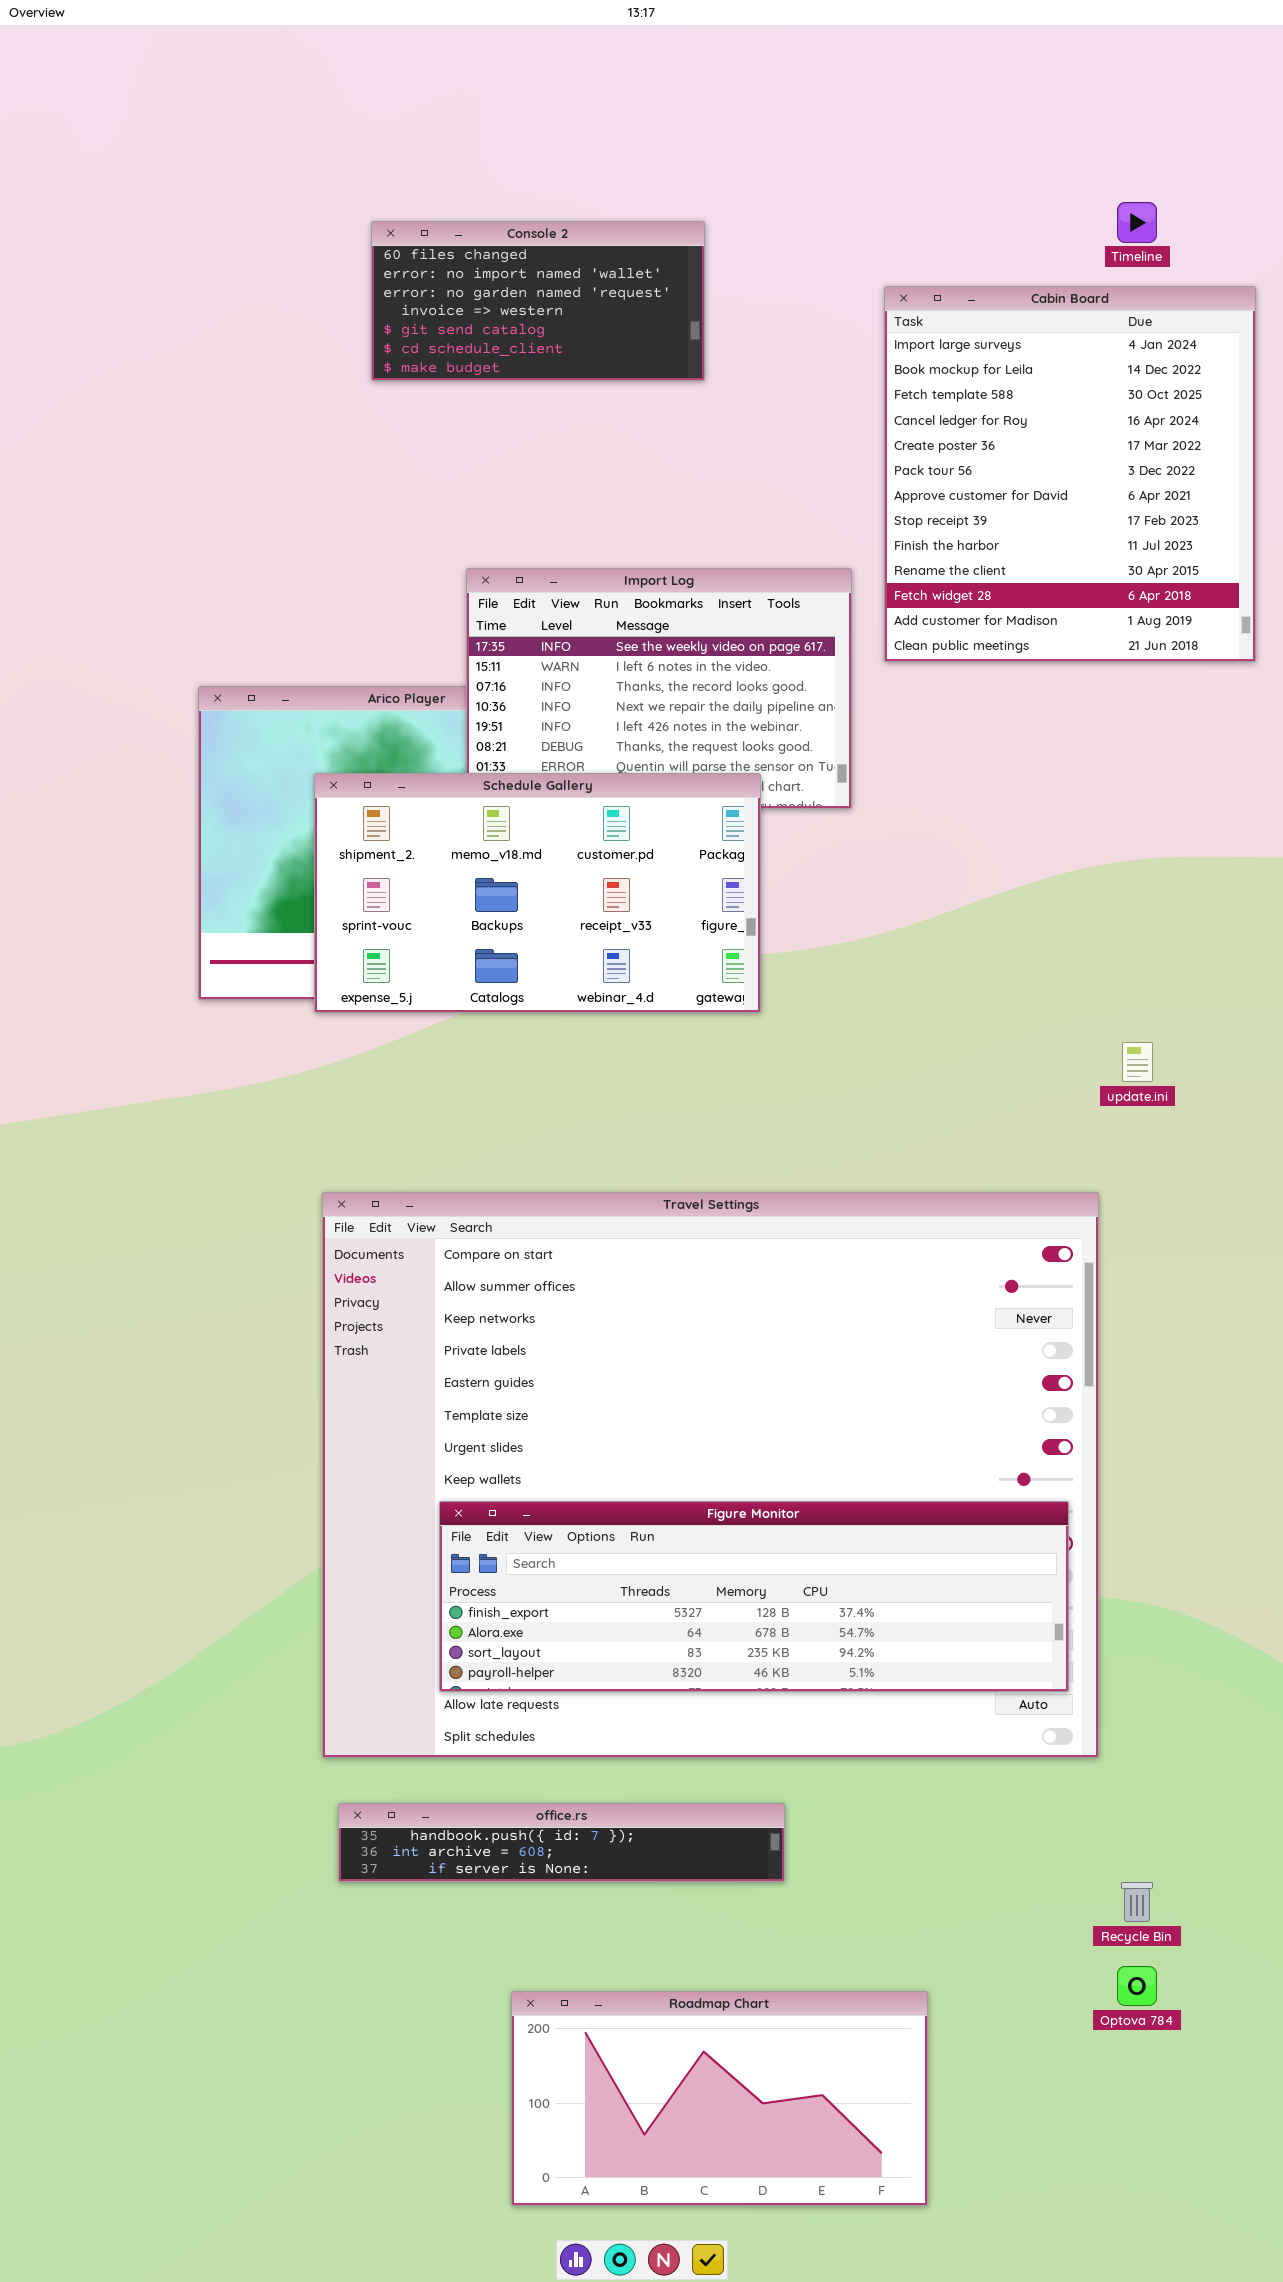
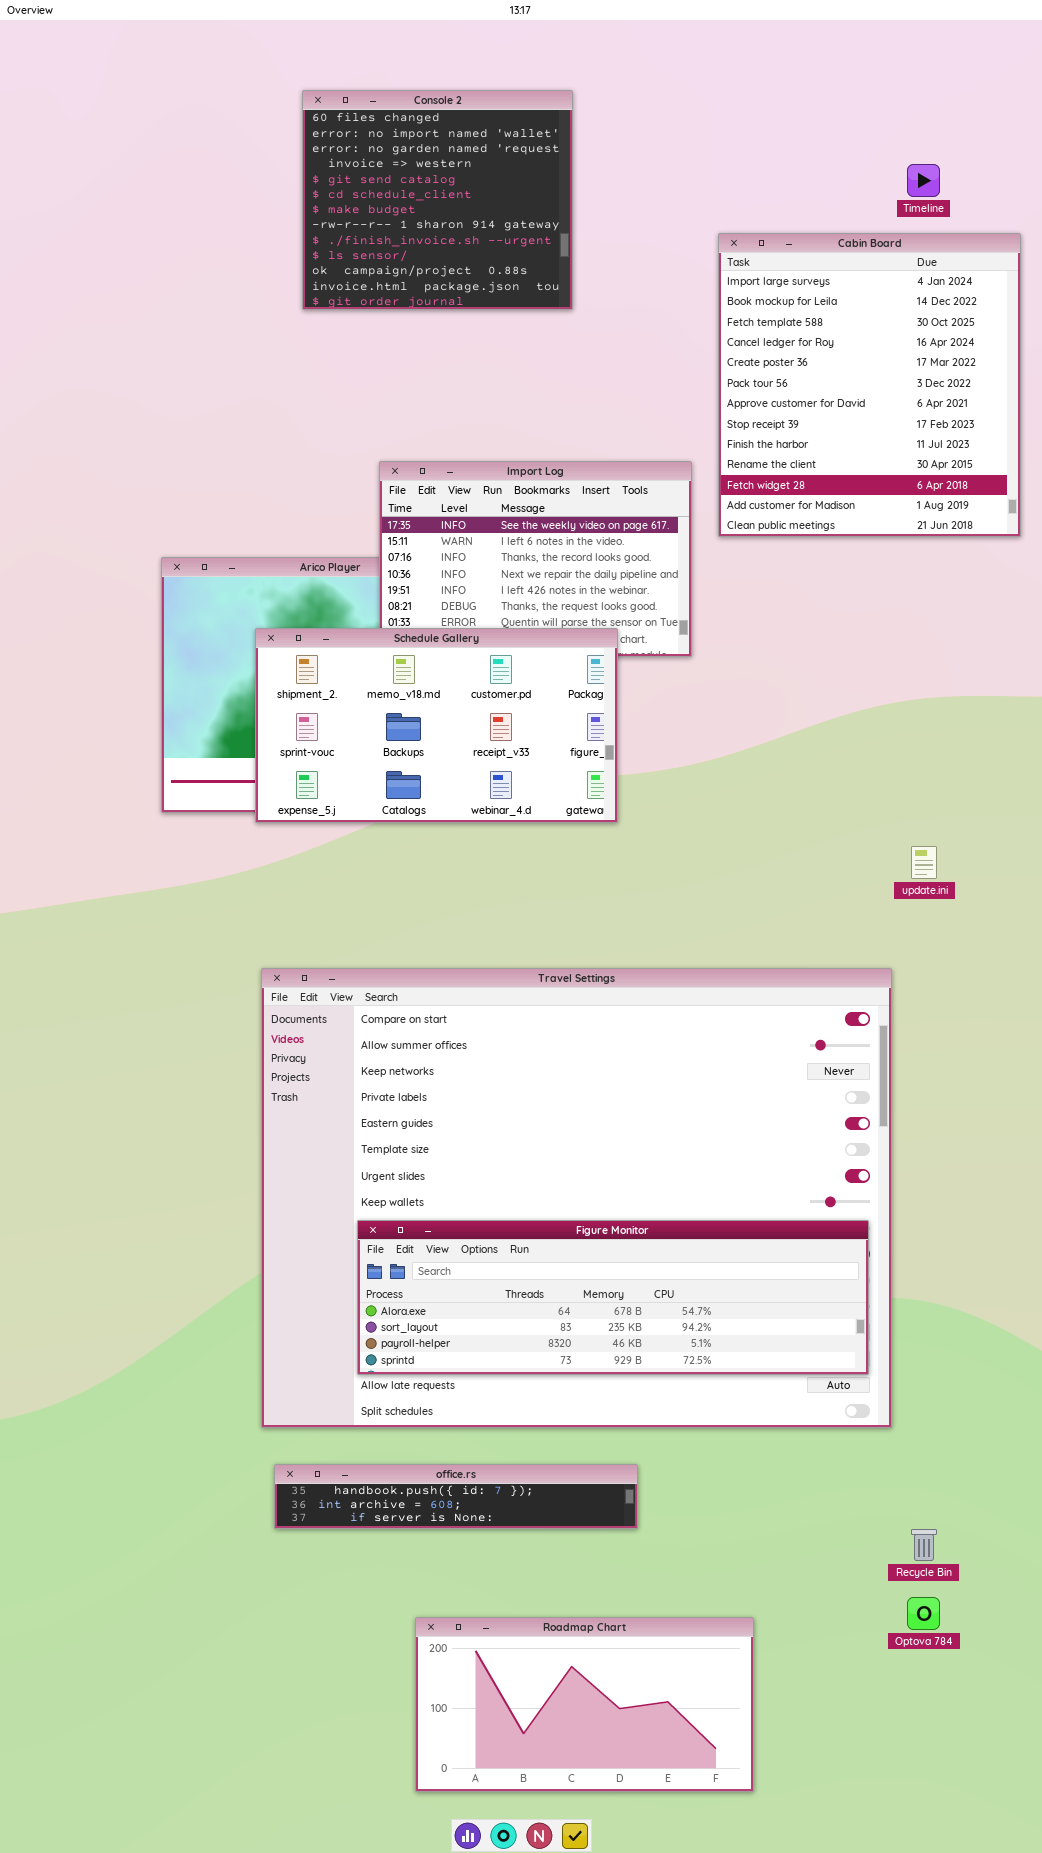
Console 2: [371,221,705,381] -> [302,90,573,310], resized
Figure Monitor: [439,1501,1069,1692] -> [357,1220,869,1375], scrolled down 1 row

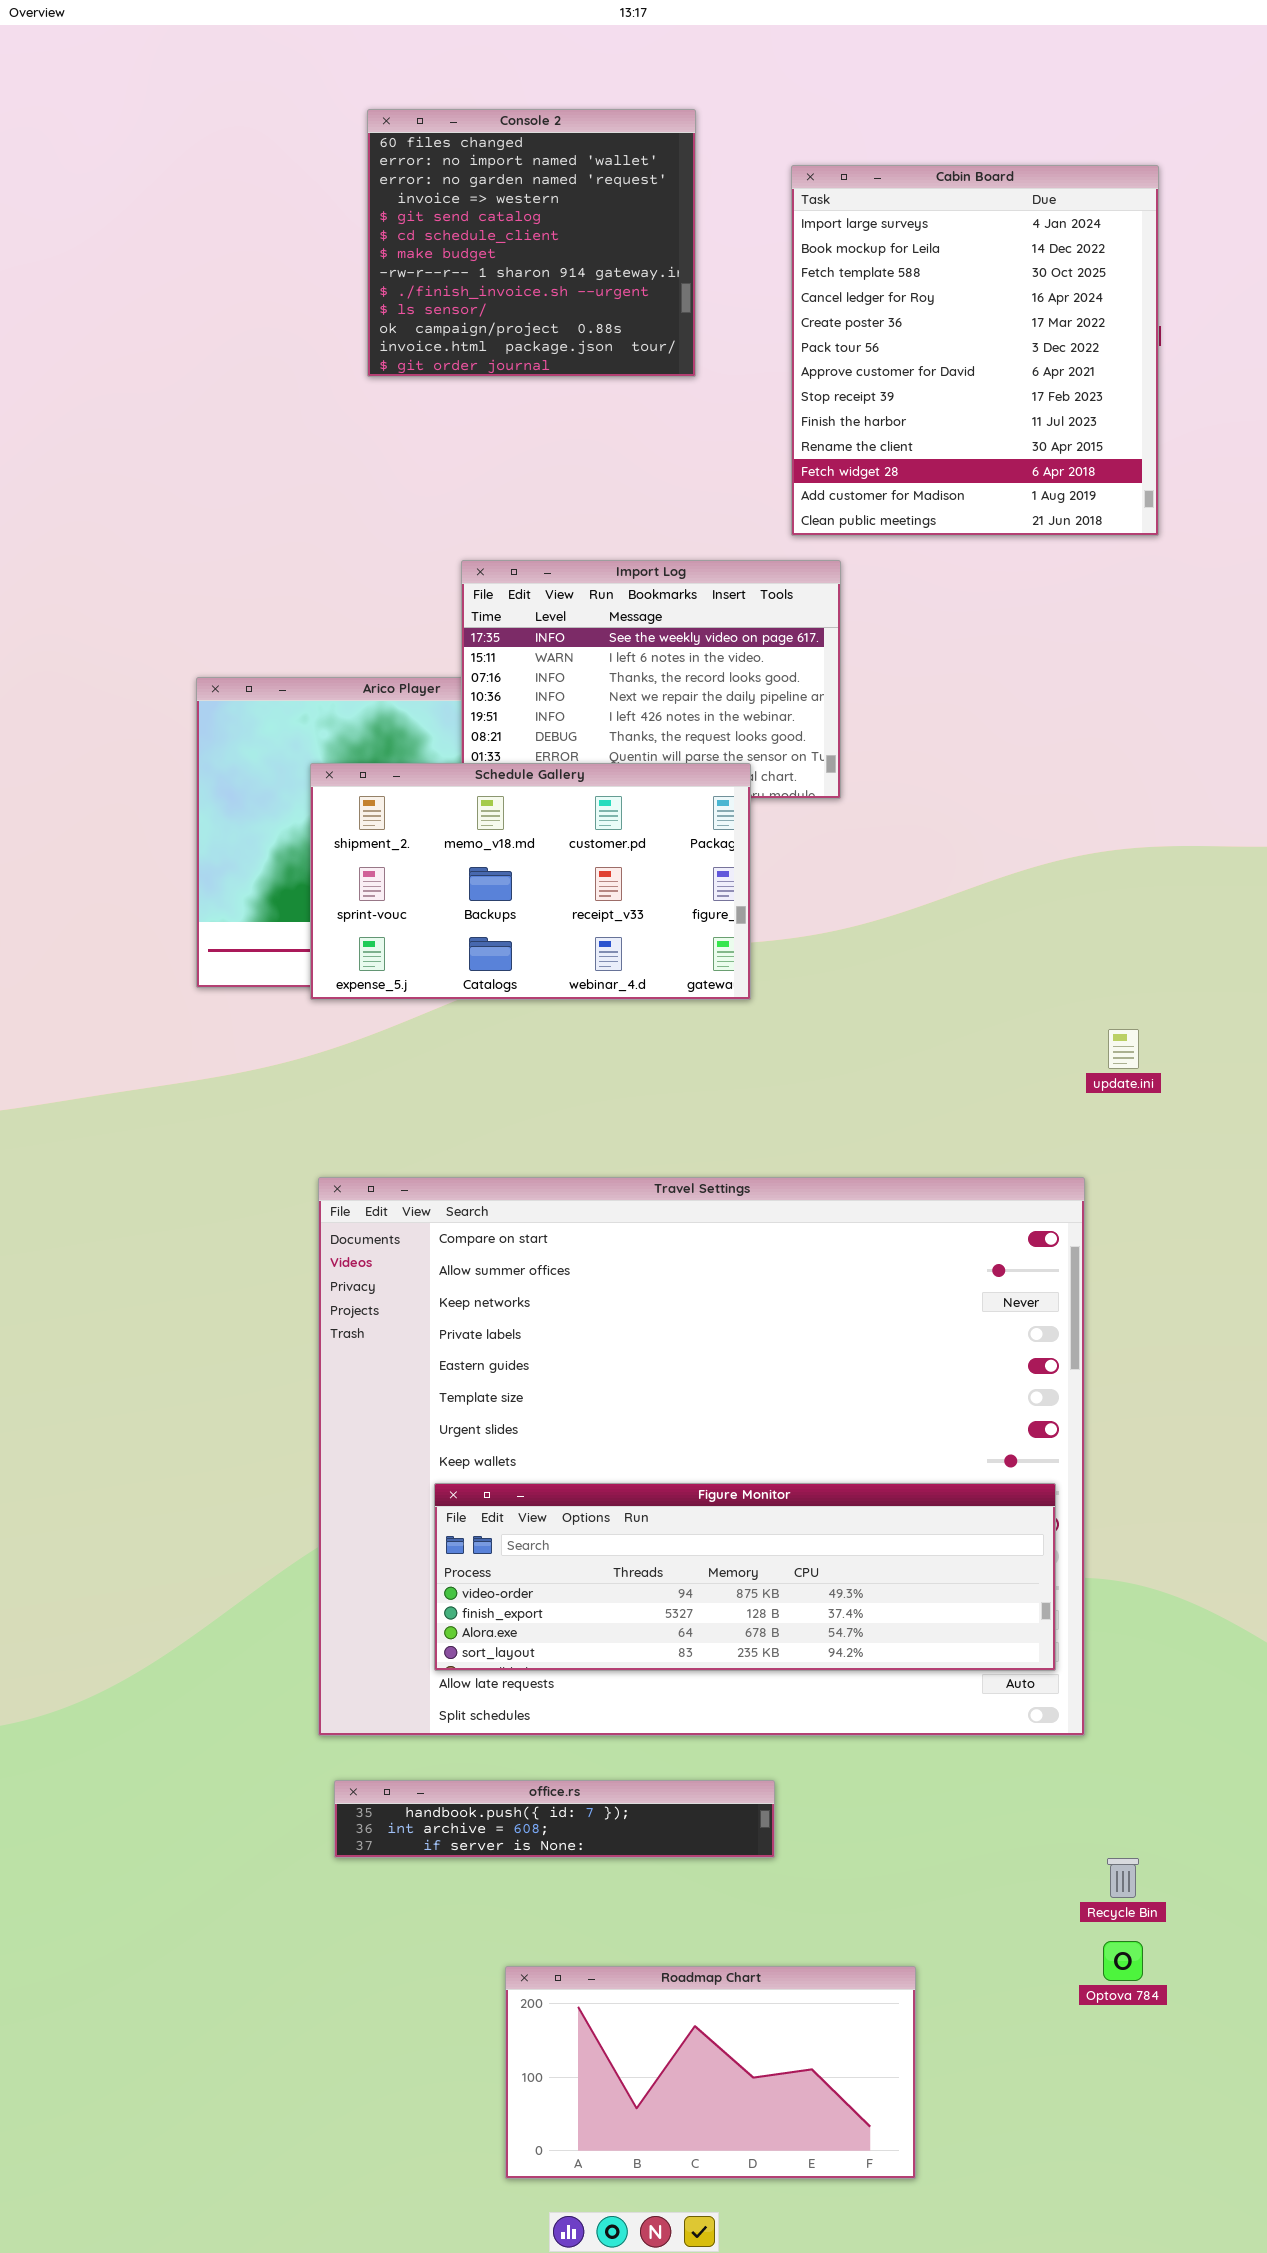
Cabin Board: [718,233,1021,537] -> [791,165,1159,536], moved
Figure Monitor: [357,1220,869,1375] -> [434,1483,1056,1671], scrolled up 2 rows

